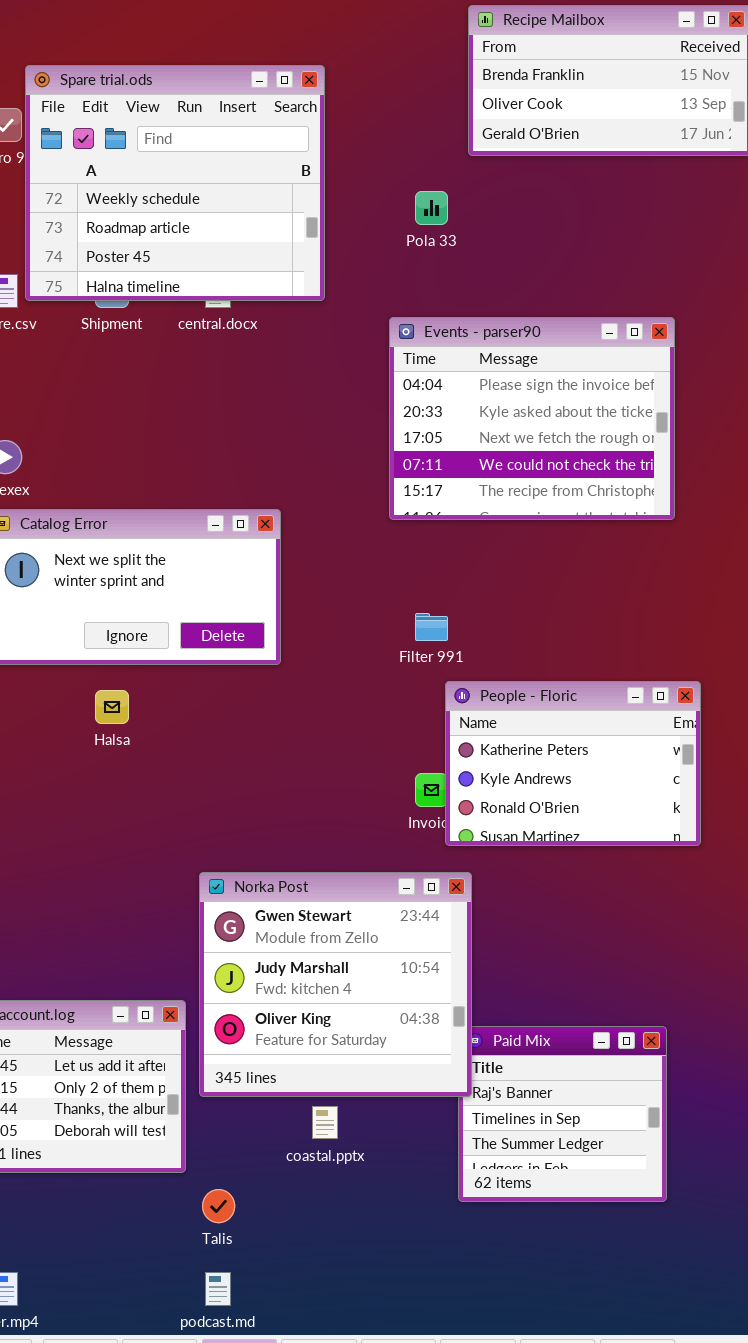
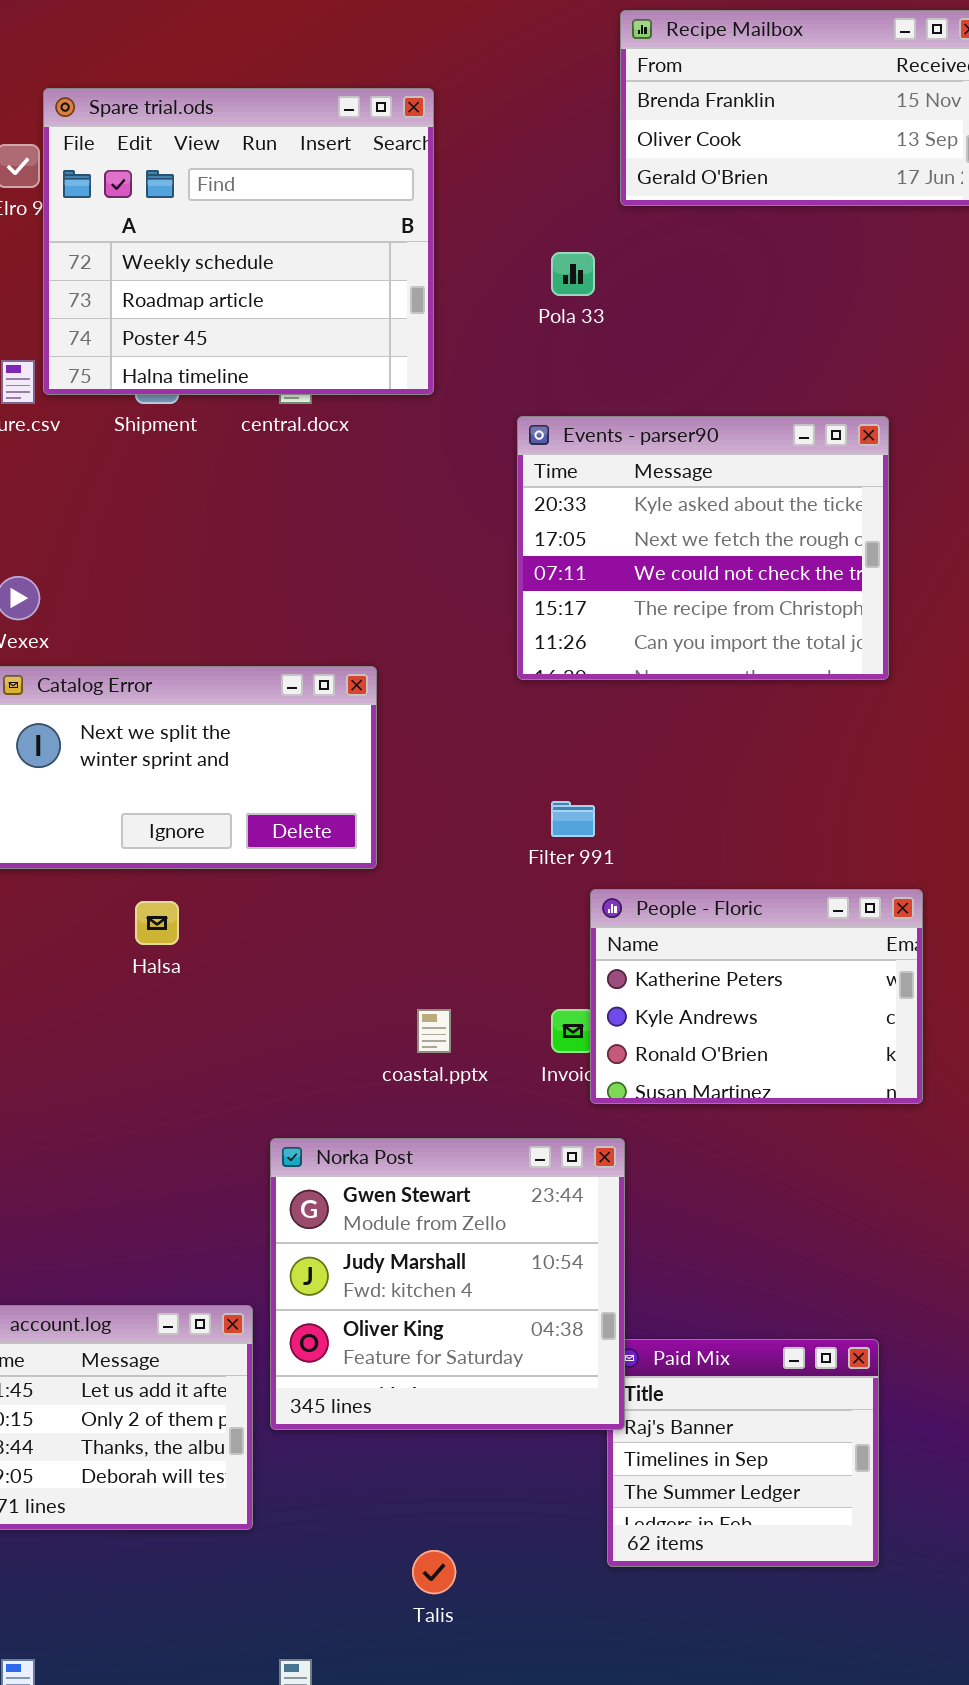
Events - parser90: [389,317,675,520] -> [517,416,889,680], scrolled down 1 row
coastal.pptx: [312,1106,338,1139] -> [417,1009,451,1053], moved
Talis: [202,1189,235,1223] -> [412,1550,456,1594], moved

